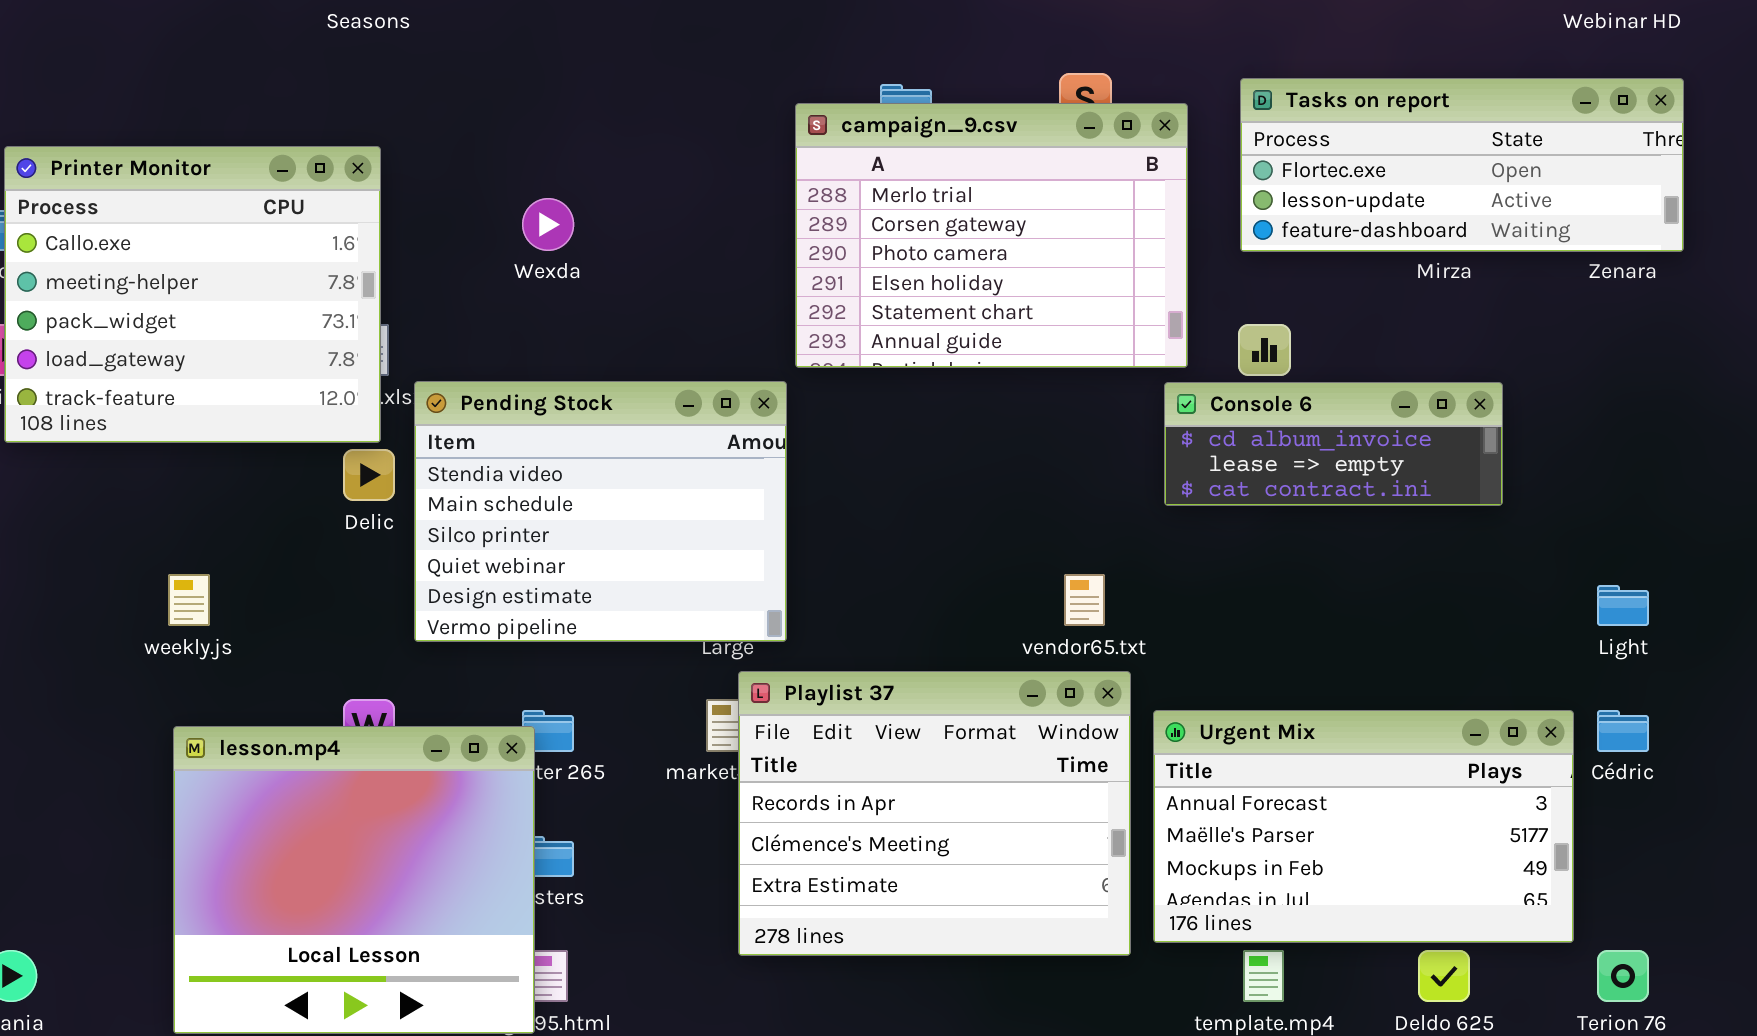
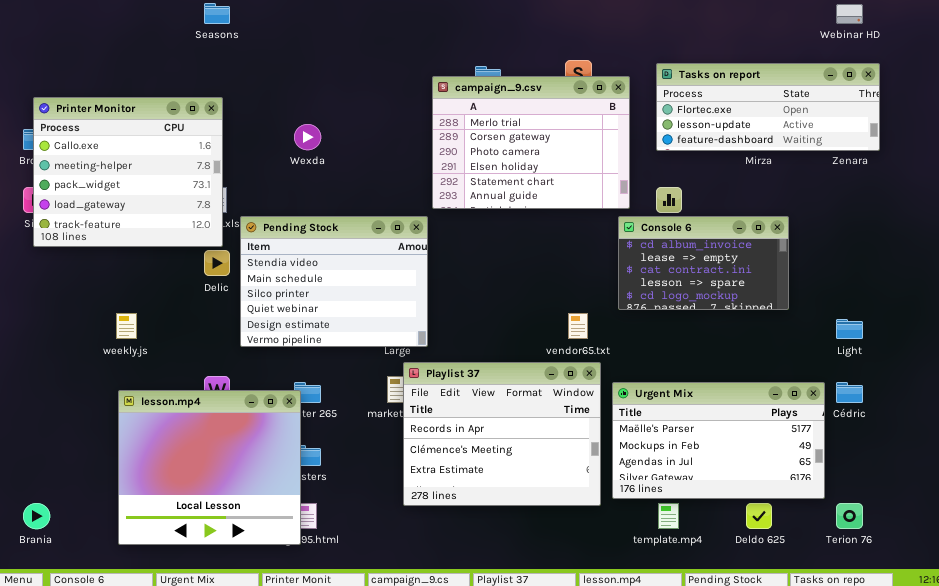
Console 6: [1164,382,1503,506] -> [618,216,789,310], resized
Urgent Mix: [1153,710,1574,943] -> [612,382,825,499], scrolled down 1 row

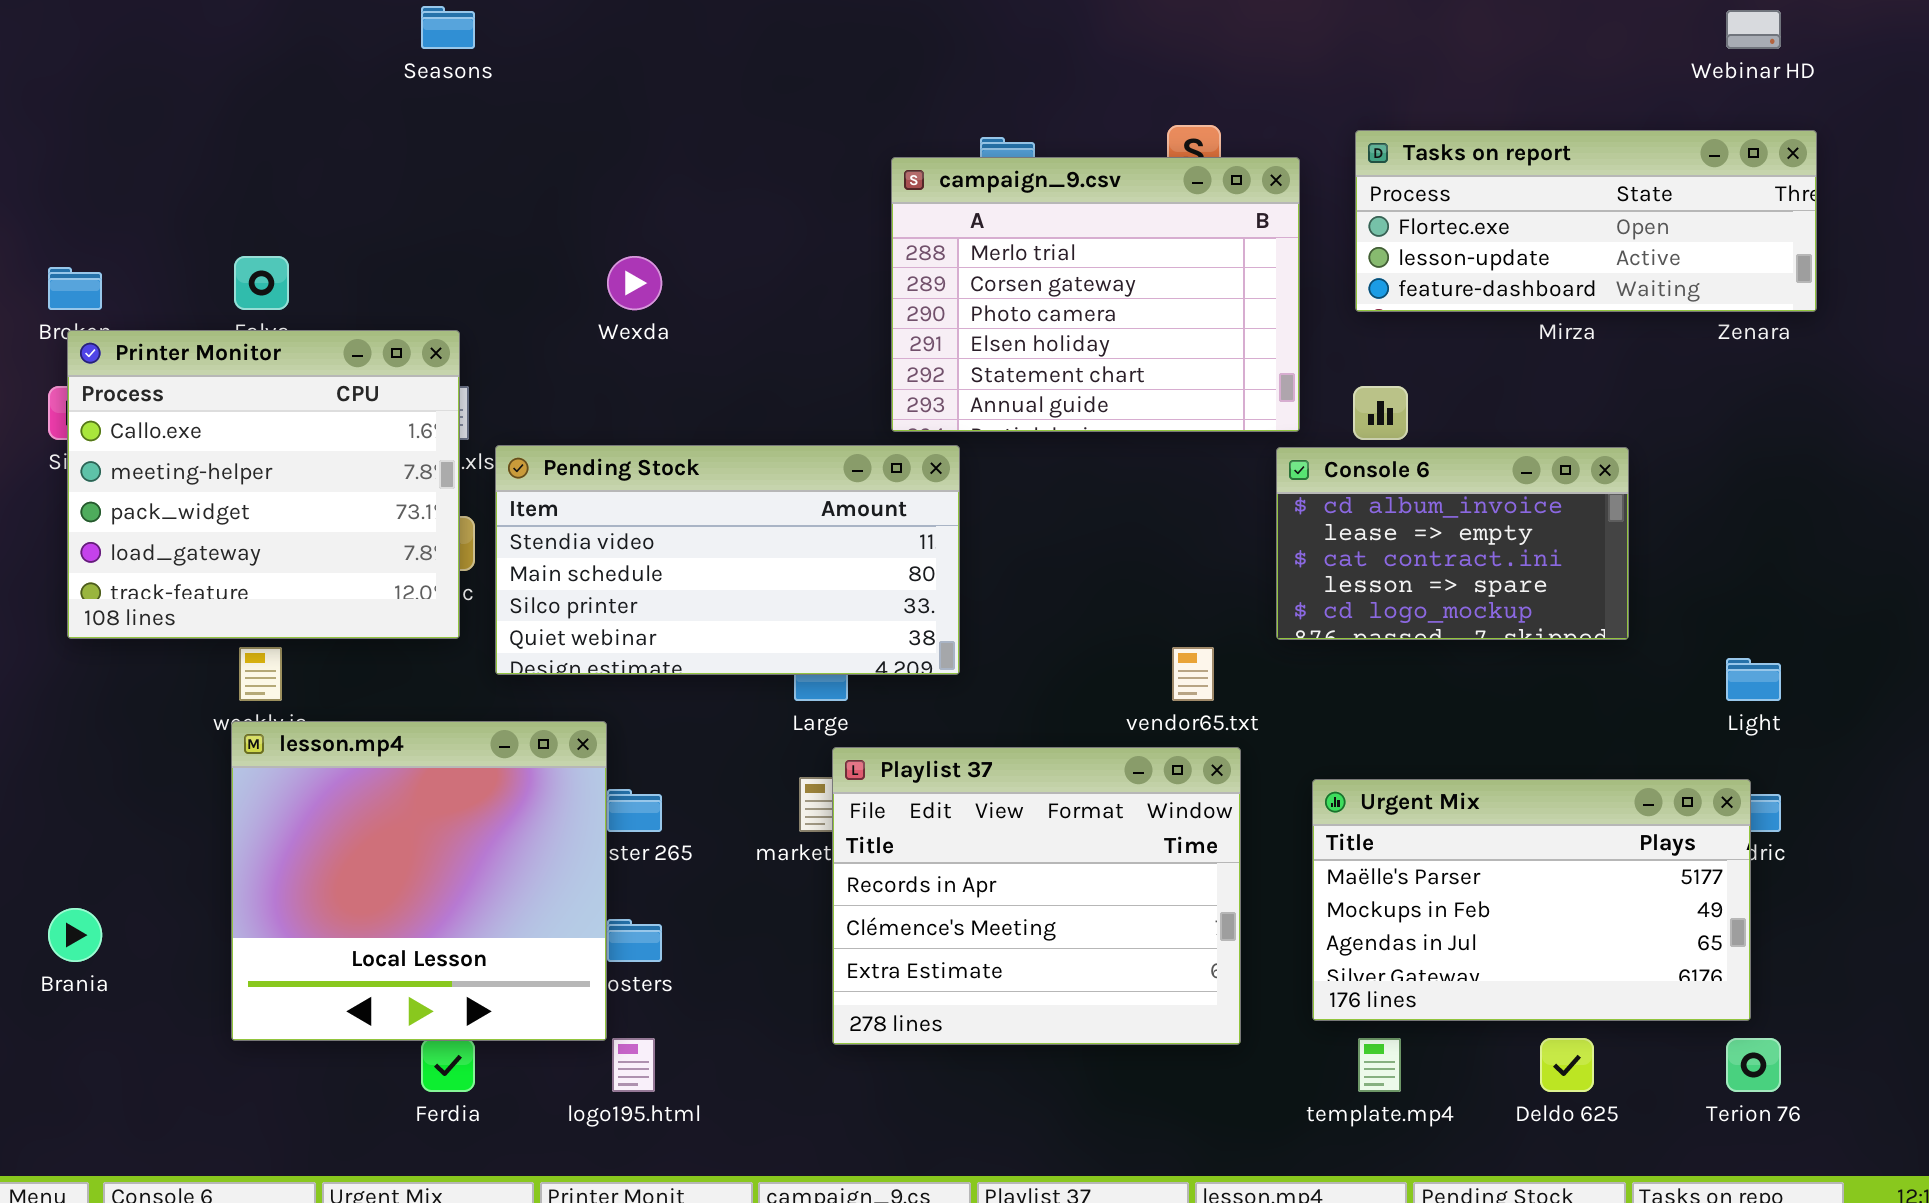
Printer Monitor: [33,97,223,247] -> [67,330,460,639], moved
Pending Stock: [240,216,428,347] -> [495,445,960,675], resized
Urgent Mix: [612,382,825,499] -> [1312,779,1751,1021], moved
lesson.mp4: [118,390,301,545] -> [231,721,607,1041], moved
Brania: [23,503,50,529] -> [48,908,102,962], moved

